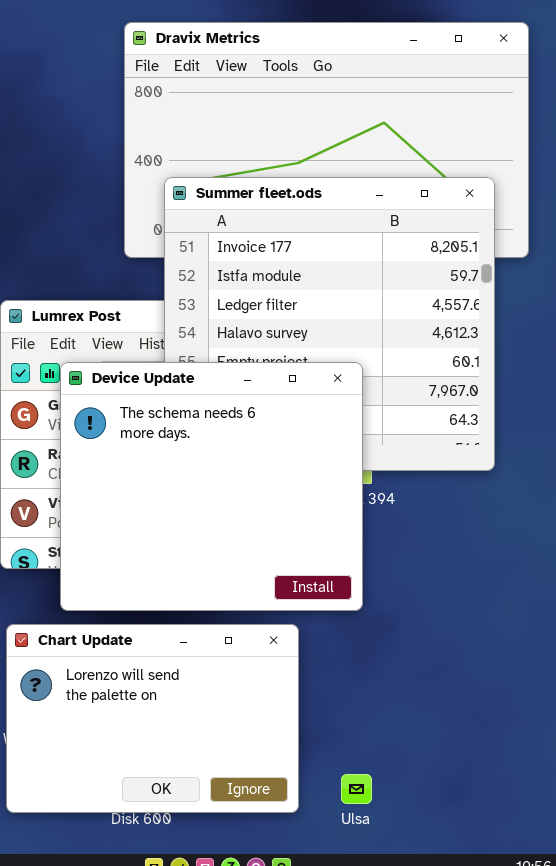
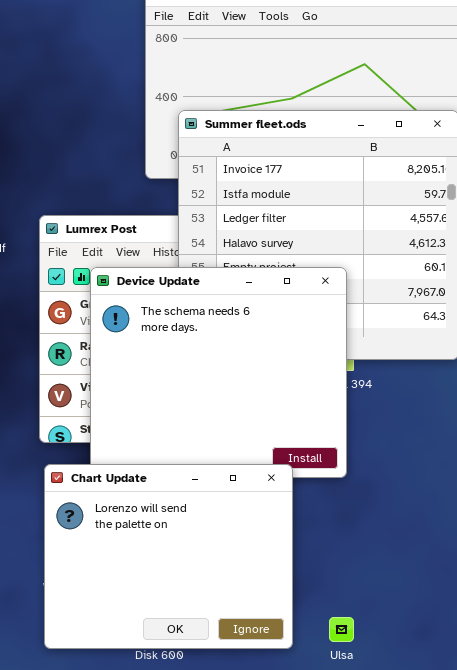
Chart Update: [6,624,299,813] -> [44,464,293,649], resized

